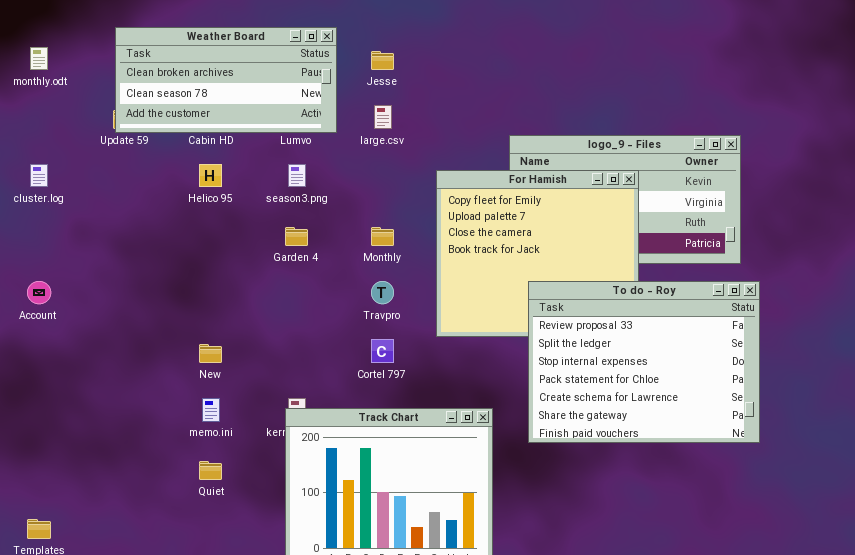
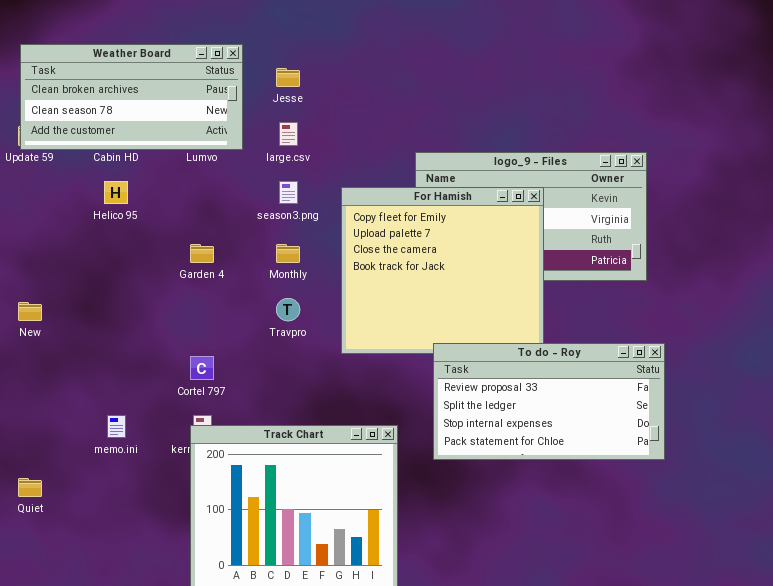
season3.png: [288,164,306,187] -> [279,181,298,204], moved
To do - Roy: [528,281,760,443] -> [433,343,665,460], resized
Cortel 797: [371,339,394,363] -> [190,356,214,380], moved
New: [199,344,222,363] -> [18,302,42,321], moved
Quiet: [199,461,222,480] -> [18,478,42,497], moved

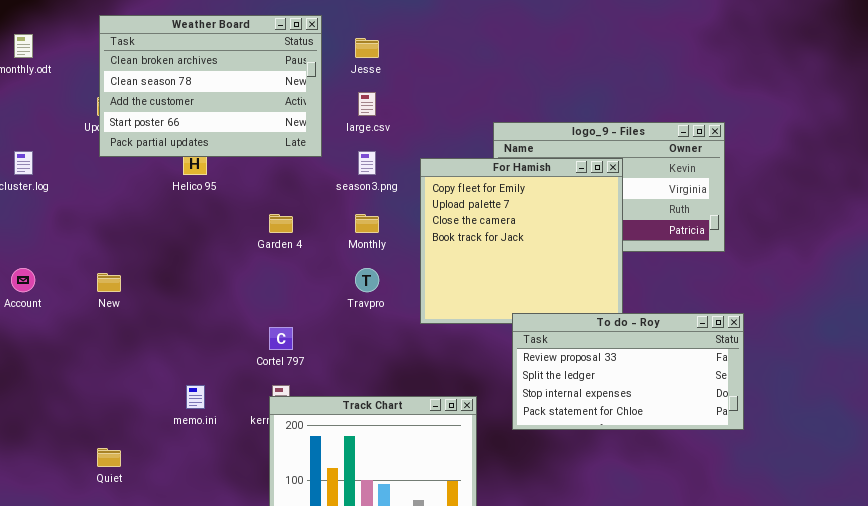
Weather Board: [20,44,243,150] -> [99,15,322,157], resized

